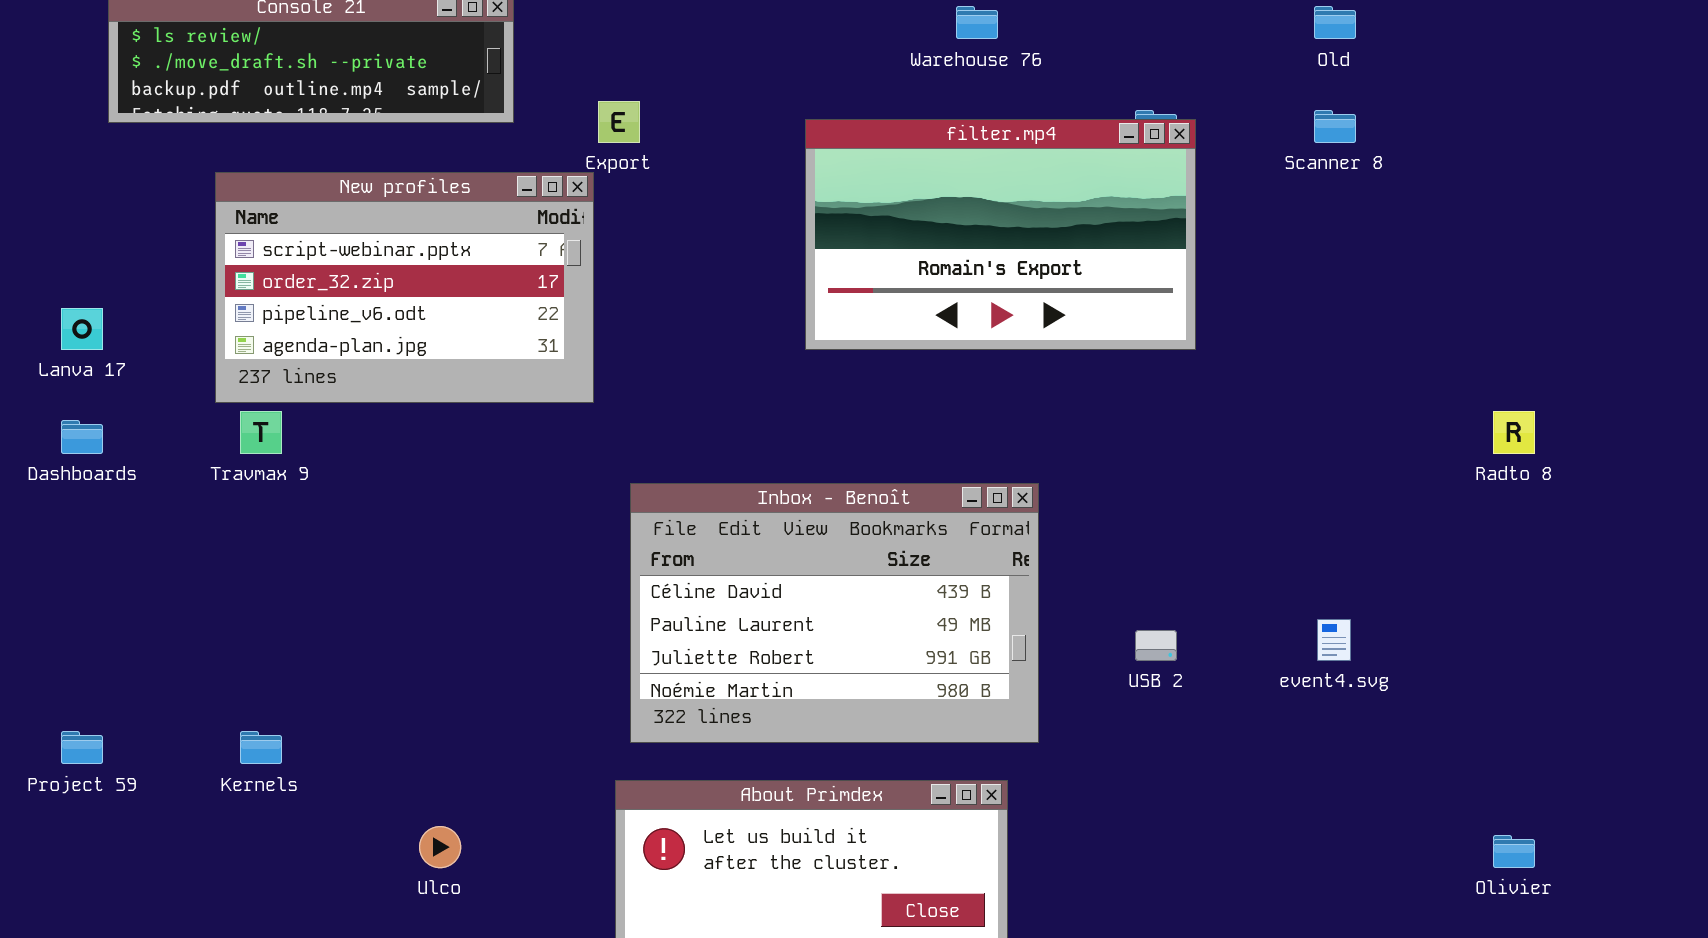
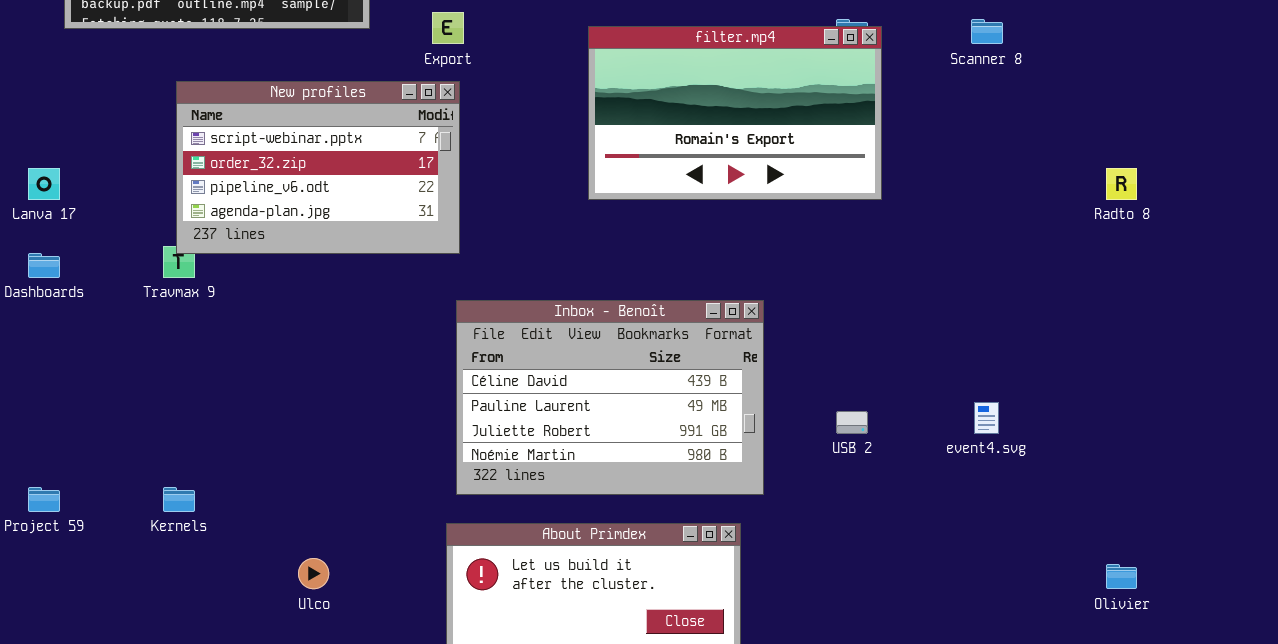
New profiles: [215,172,594,403] -> [176,81,460,254], moved
Radto 8: [1493,411,1535,454] -> [1106,168,1137,200], moved

